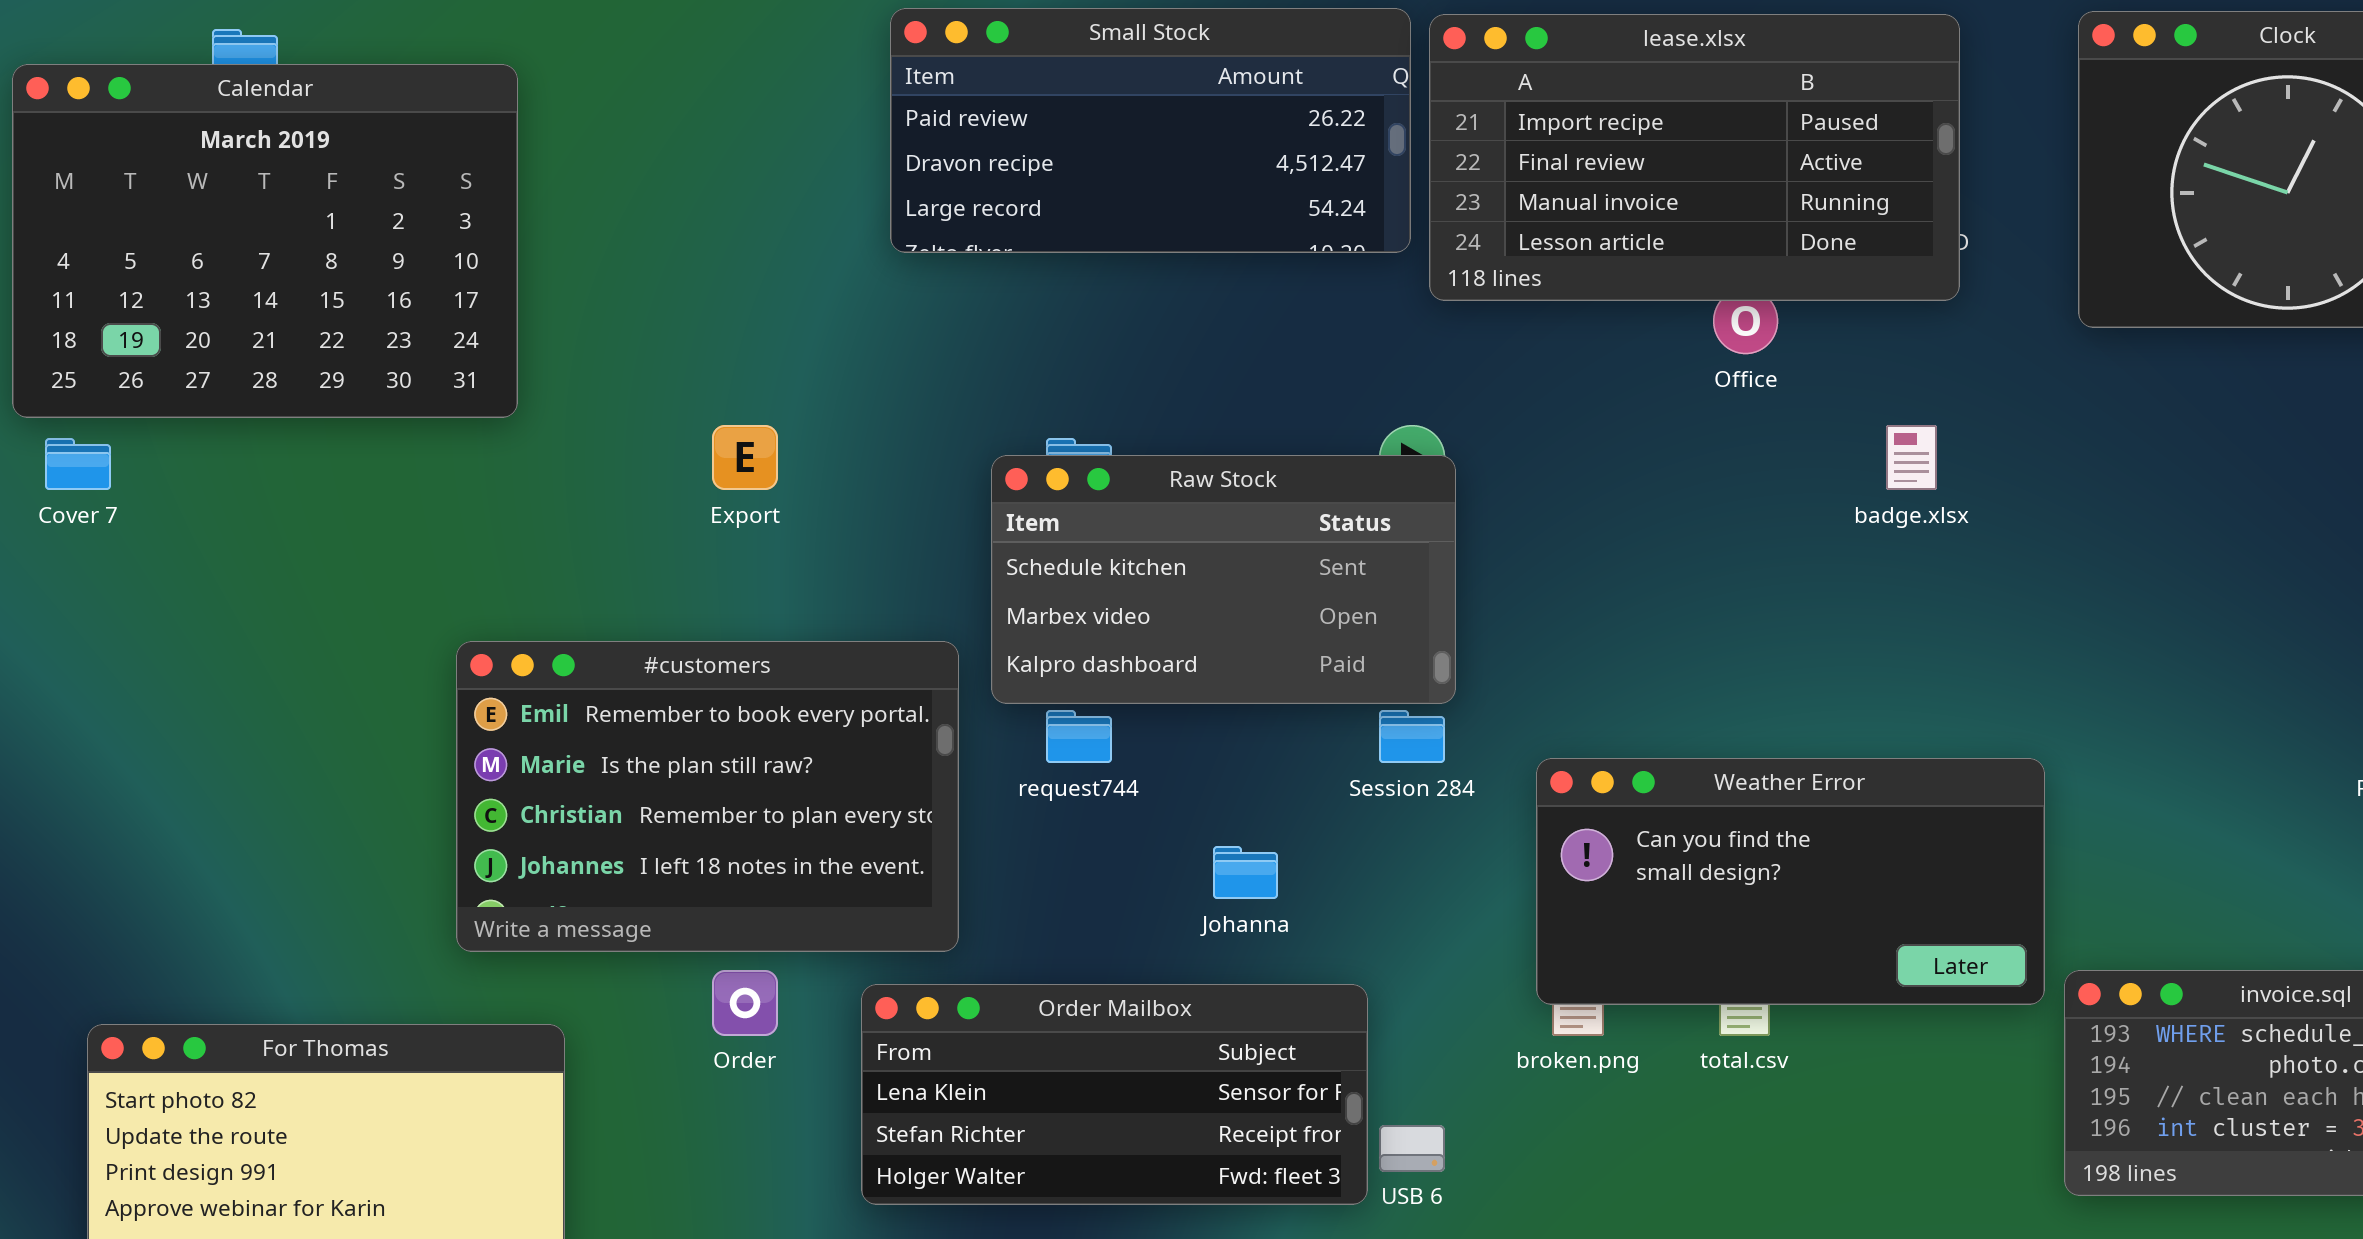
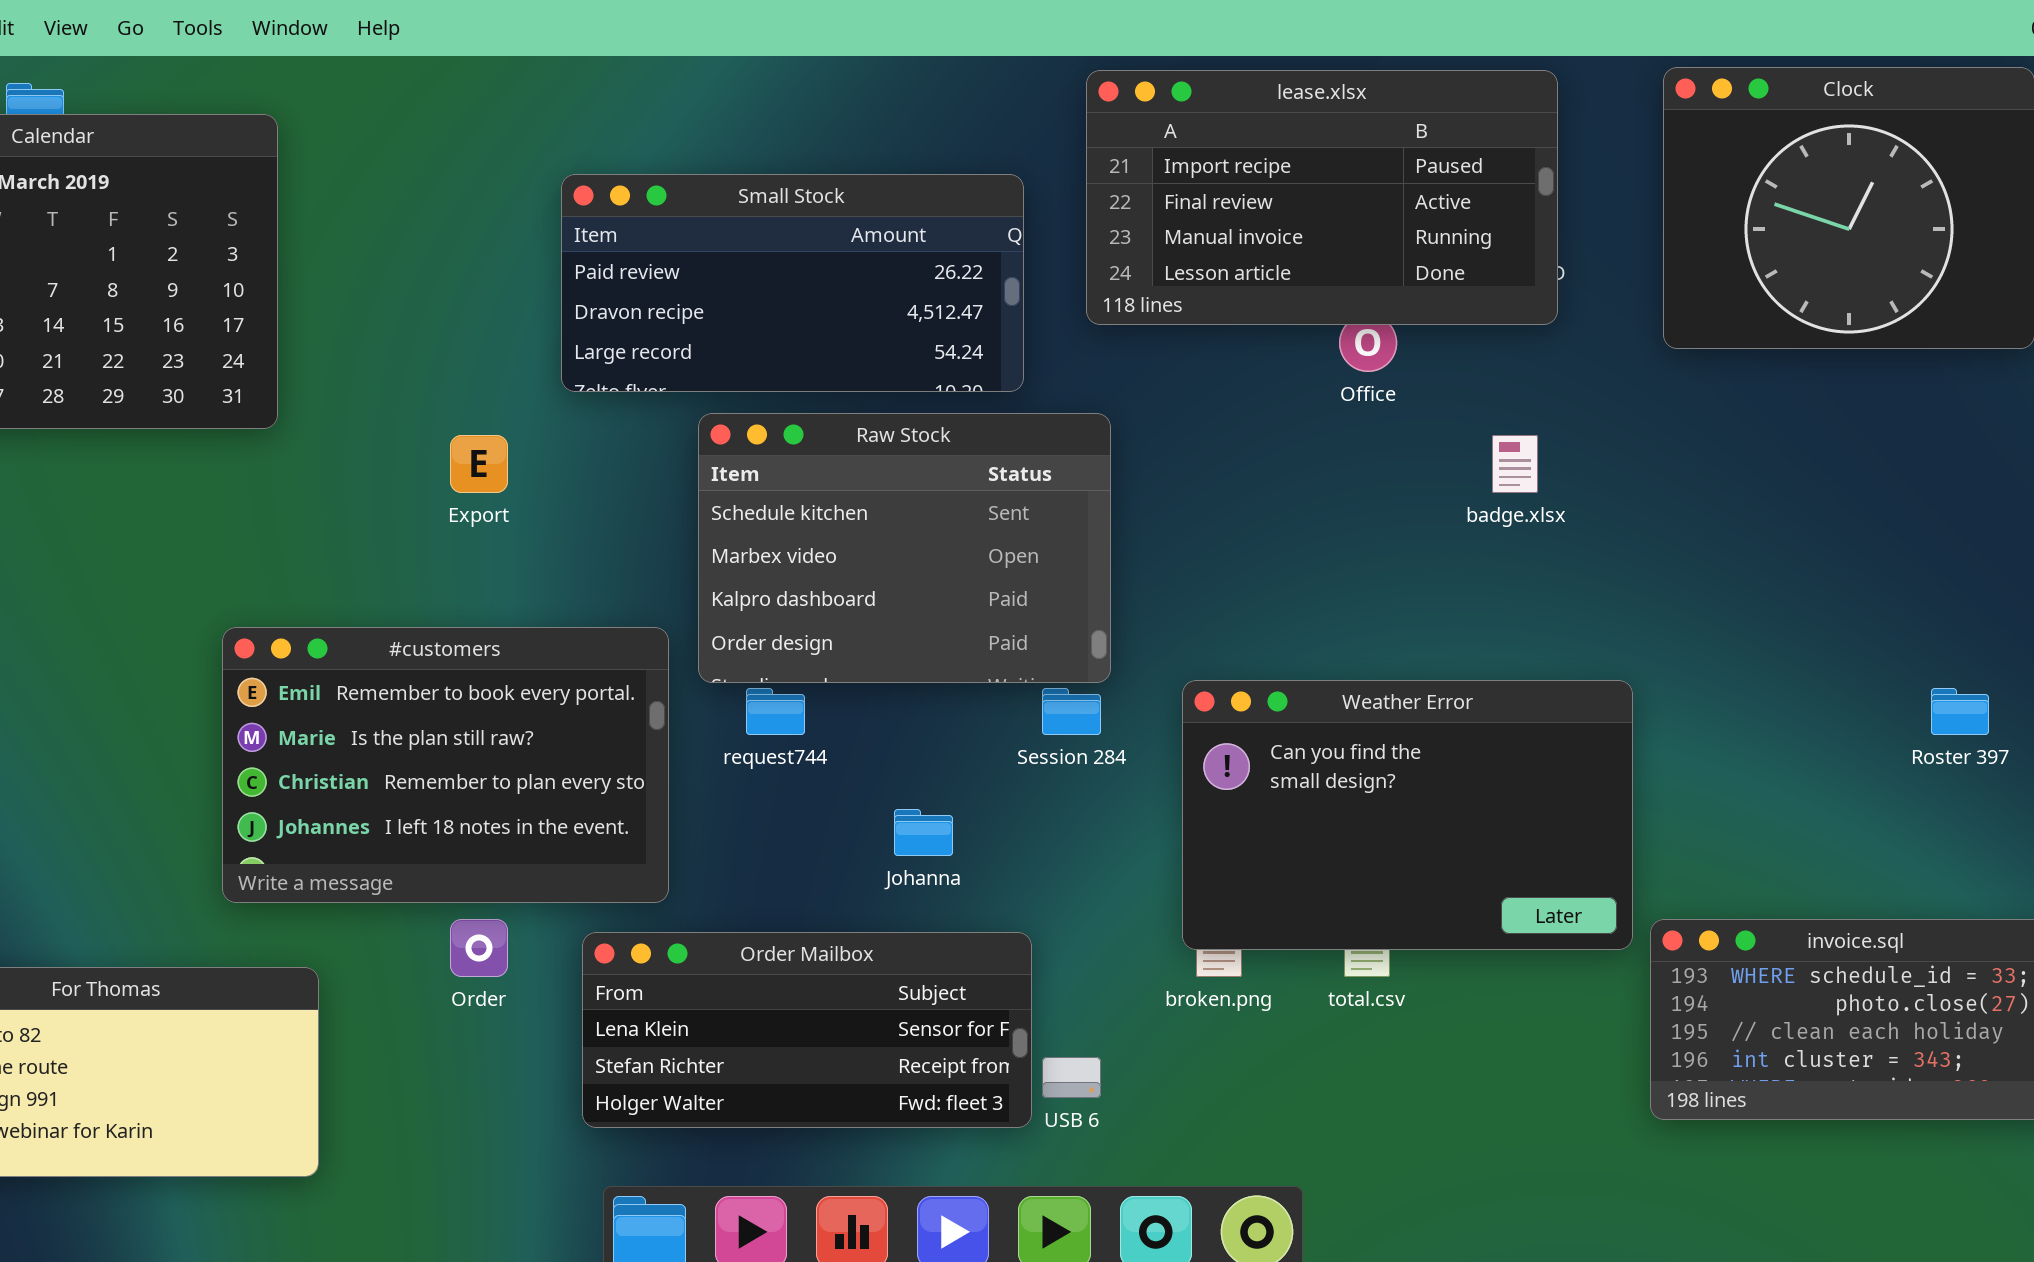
Small Stock: [890,8,1411,253] -> [561,174,1024,392], moved
Raw Stock: [991,455,1456,704] -> [698,413,1111,683], resized
Weather Error: [1536,758,2045,1005] -> [1182,680,1633,950], resized

